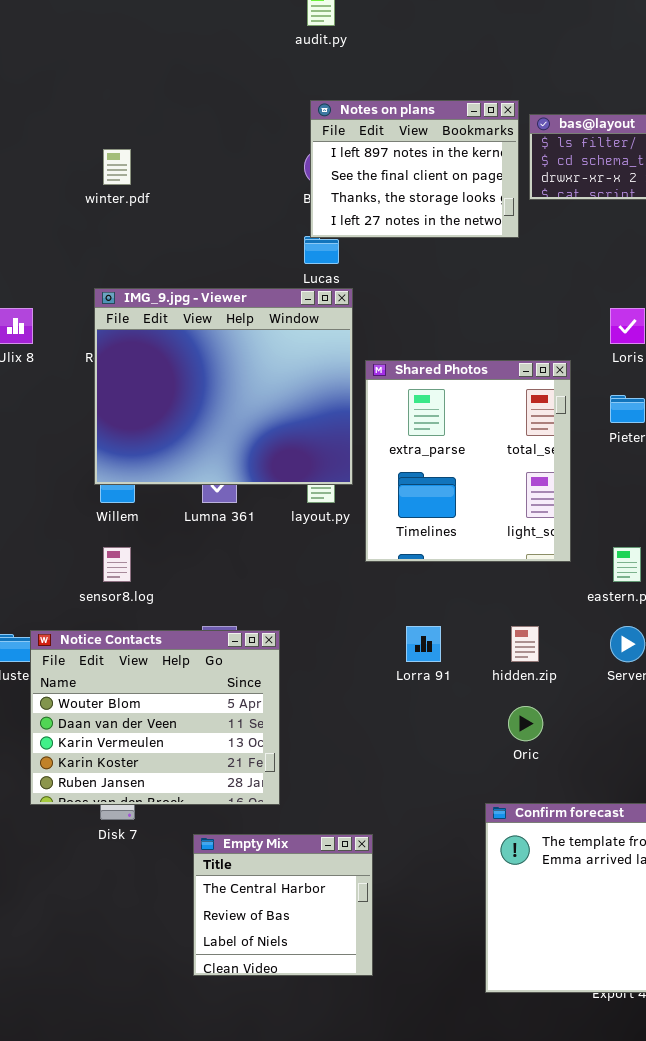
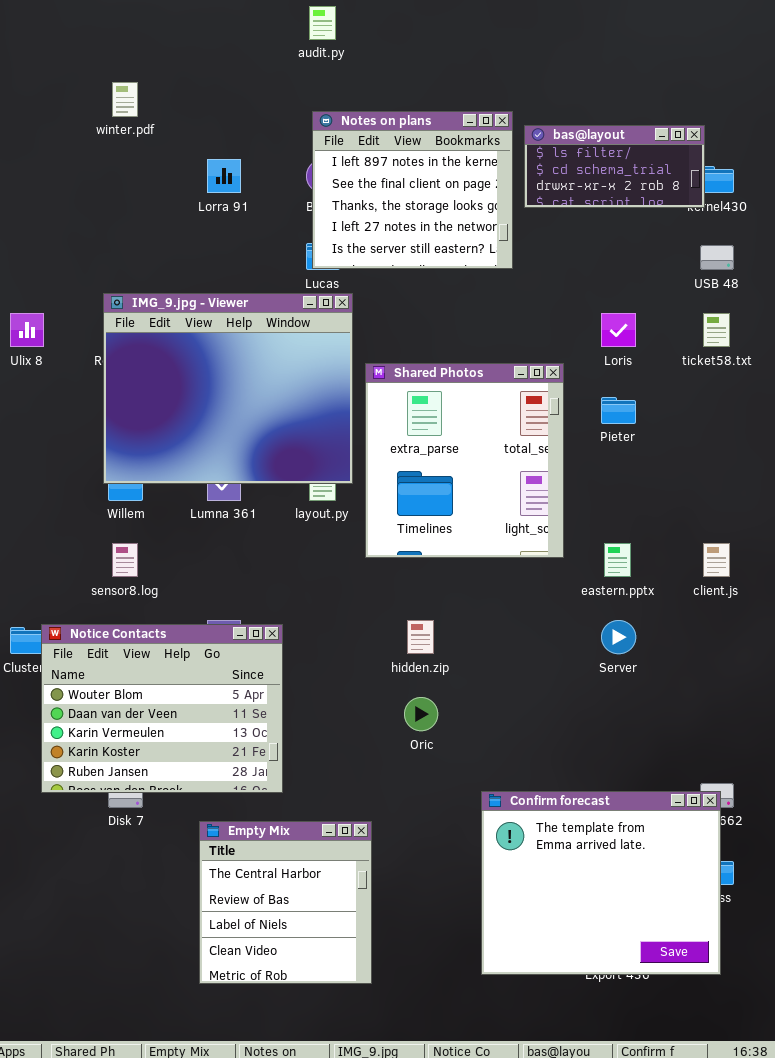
Notes on plans: [310,100,519,238] -> [312,111,513,269], resized
winter.pdf: [103,149,131,185] -> [112,82,138,117], moved
Lorra 91: [406,626,441,662] -> [207,159,241,193], moved
hidden.zip: [511,626,539,662] -> [407,620,434,654], moved
Oric: [508,706,543,741] -> [404,697,438,731], moved
Empty Mix: [193,834,373,976] -> [199,821,372,984], resized

